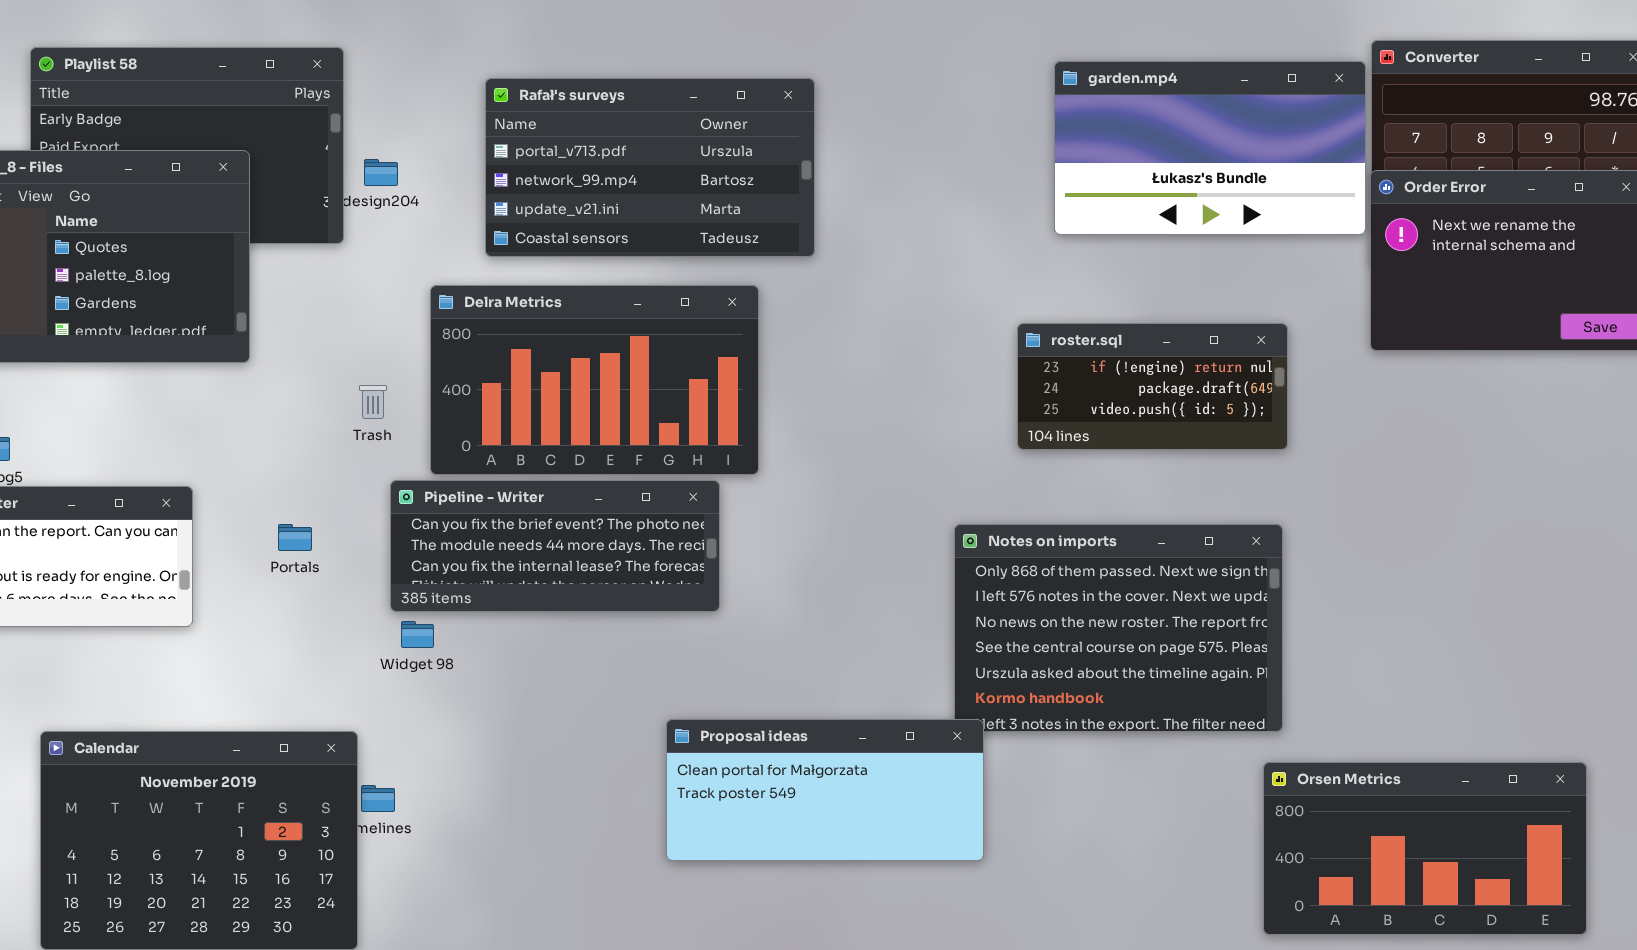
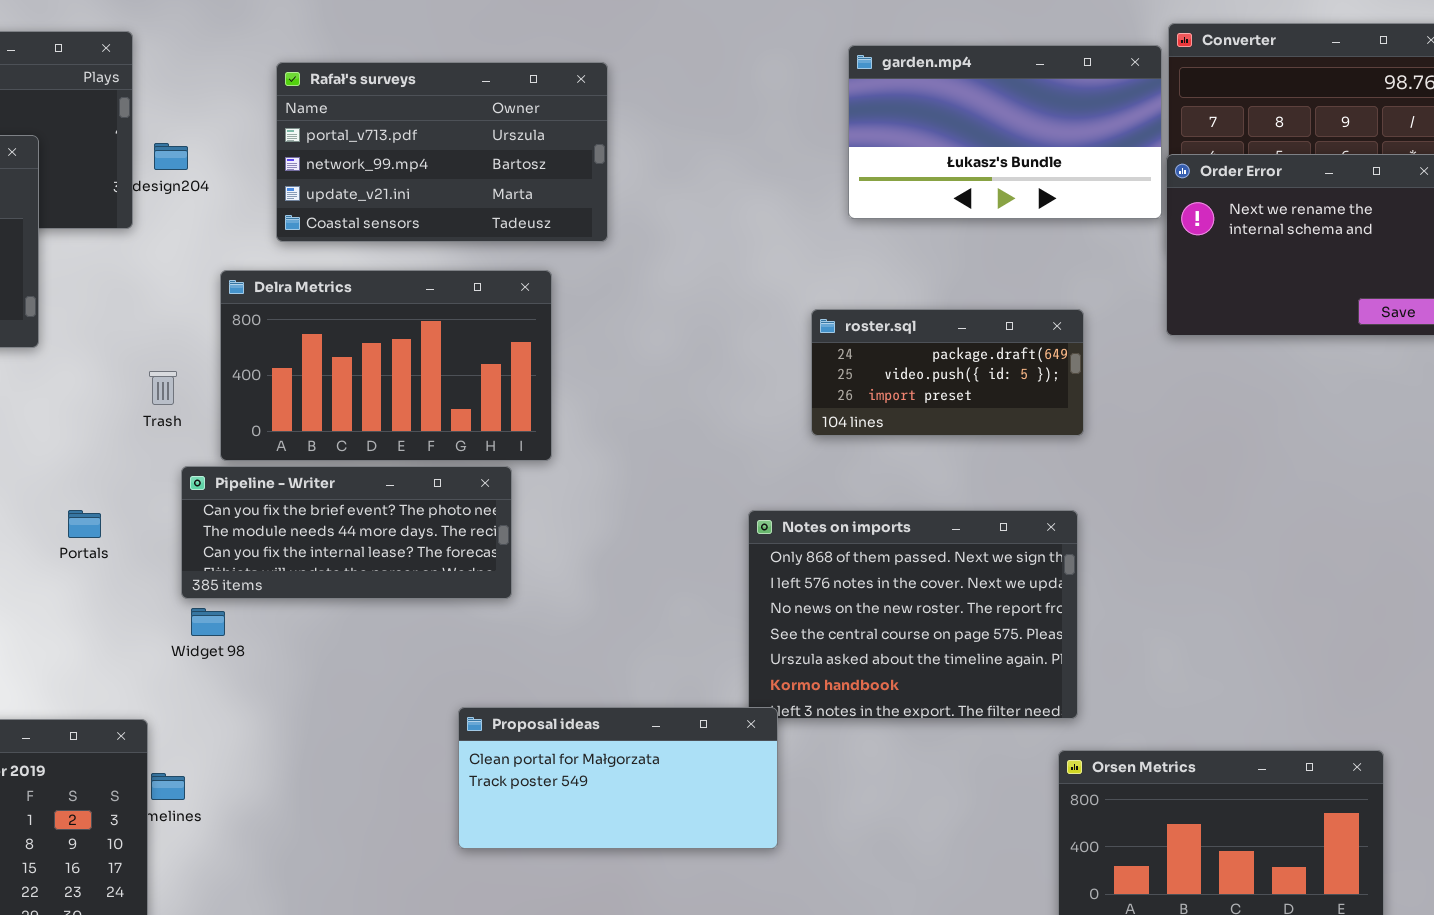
roster.sql: [1017,323,1288,450] -> [811,309,1084,436], scrolled down 1 row

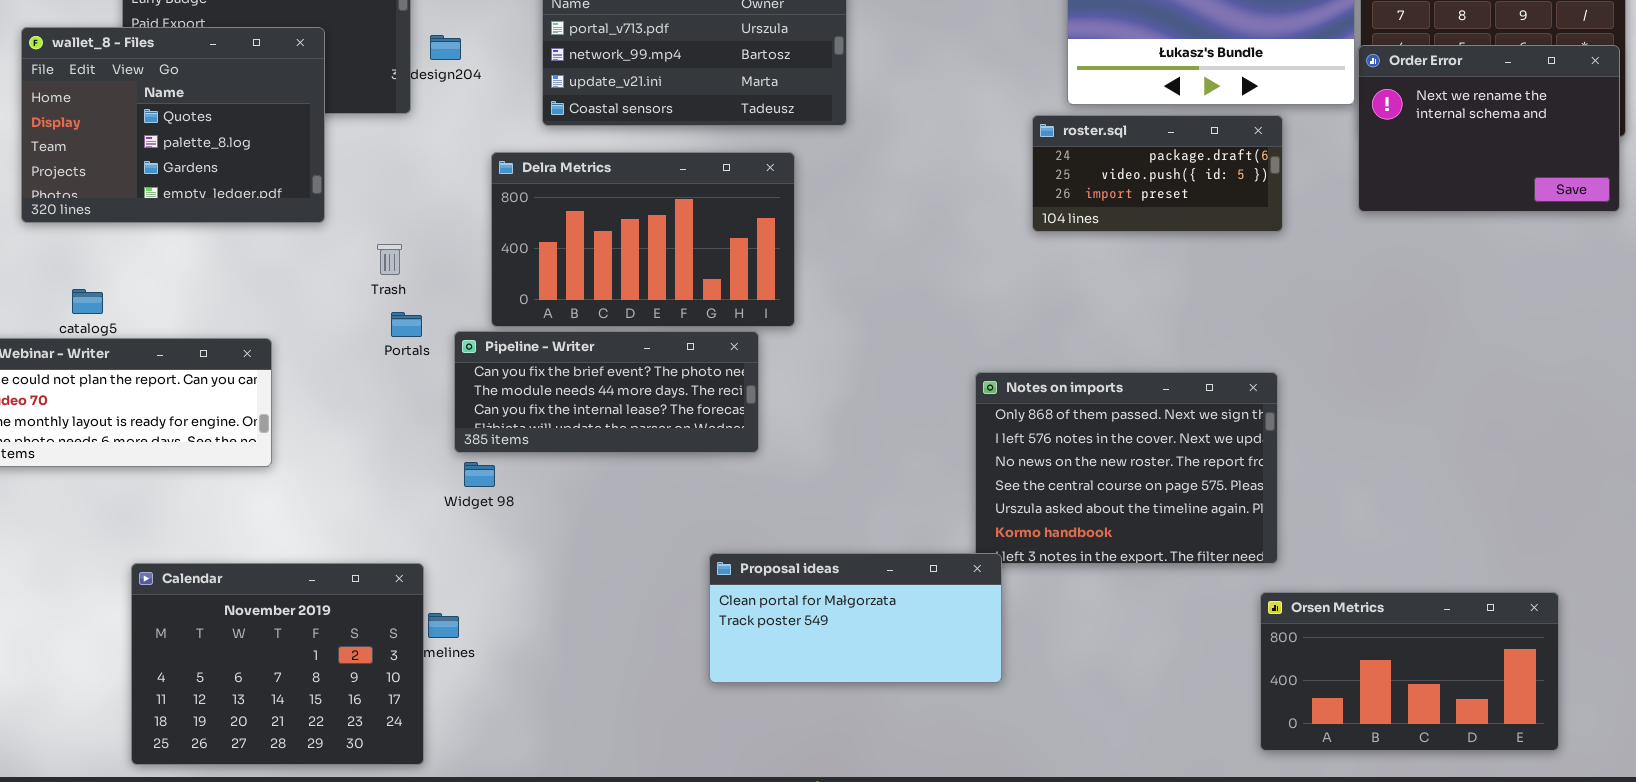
roster.sql: [811,309,1084,436] -> [1032,115,1283,232], moved
Trash: [149,371,177,405] -> [377,244,402,275], moved
Portals: [68,510,101,538] -> [391,312,422,337], moved

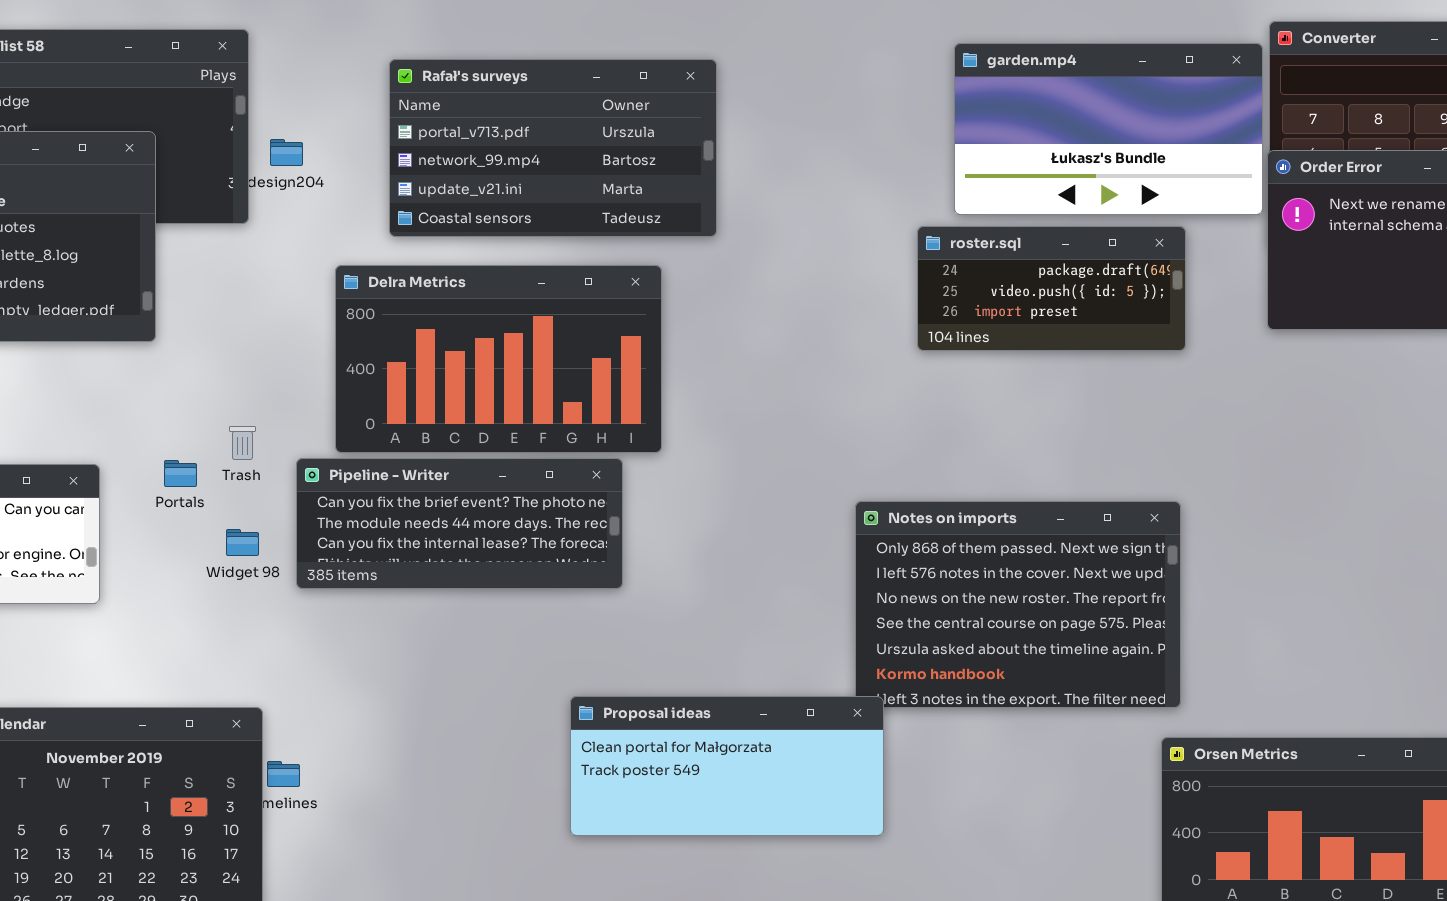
Trash: [377,244,402,275] -> [229,426,256,460], moved
Portals: [391,312,422,337] -> [164,460,197,487], moved
Widget 98: [464,462,495,487] -> [226,529,259,556], moved

